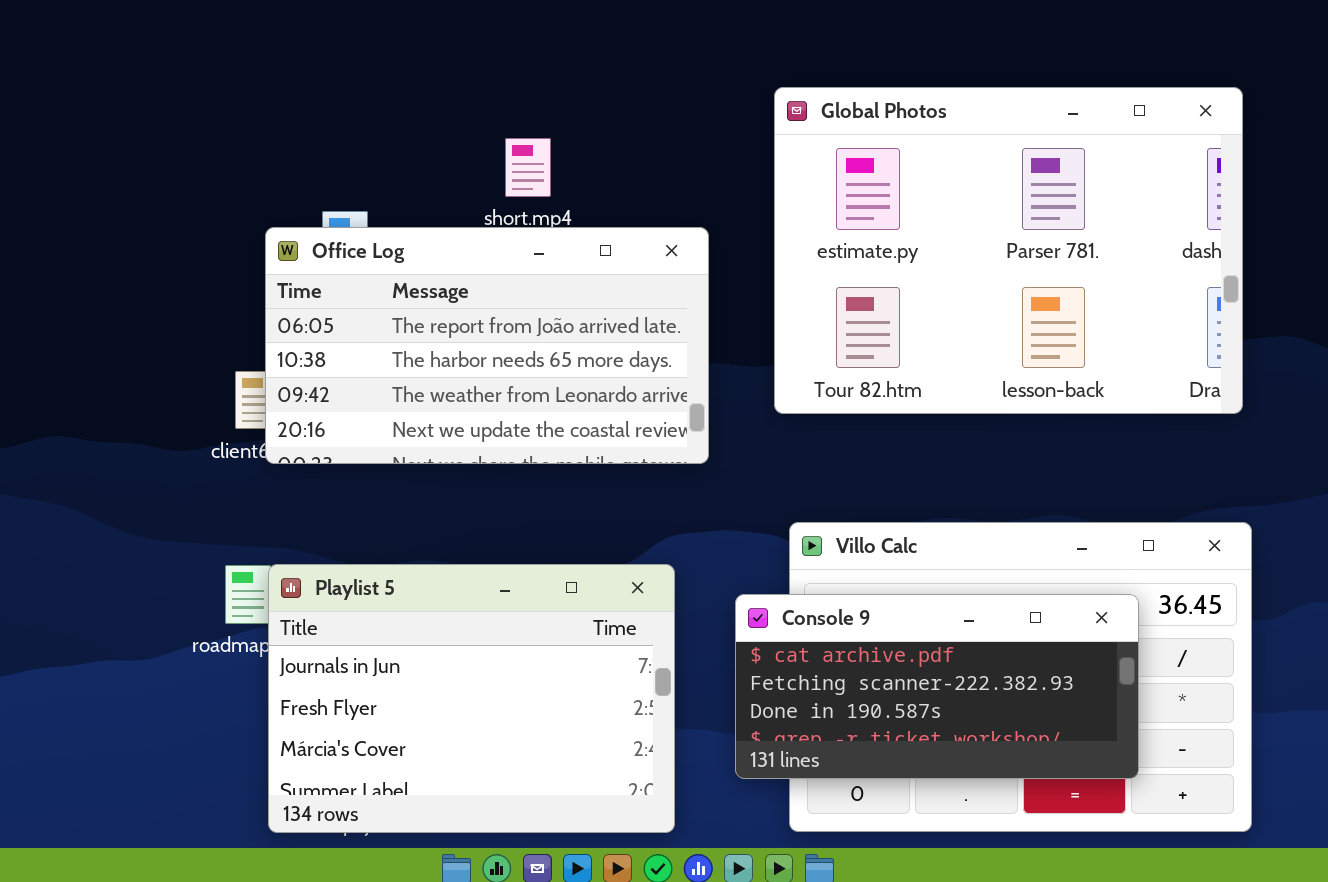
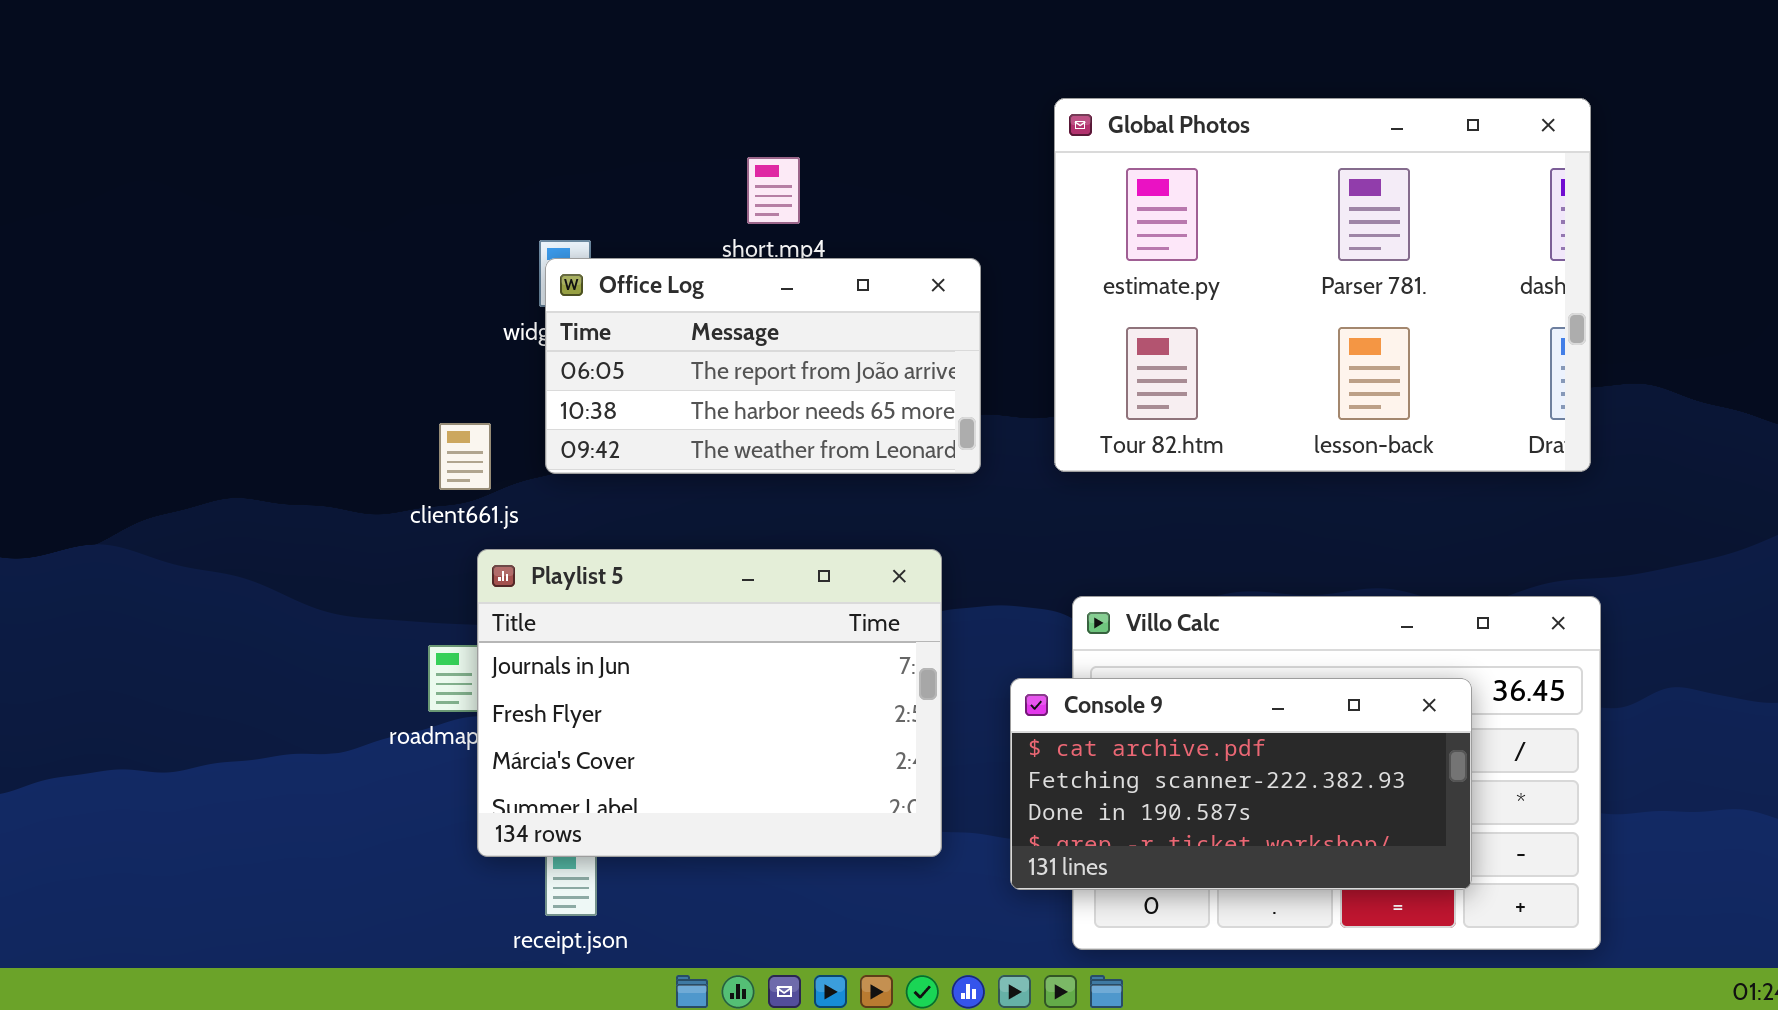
Office Log: [265,227,709,464] -> [545,258,981,474], resized
Playlist 5: [268,564,675,833] -> [477,549,942,857], moved

